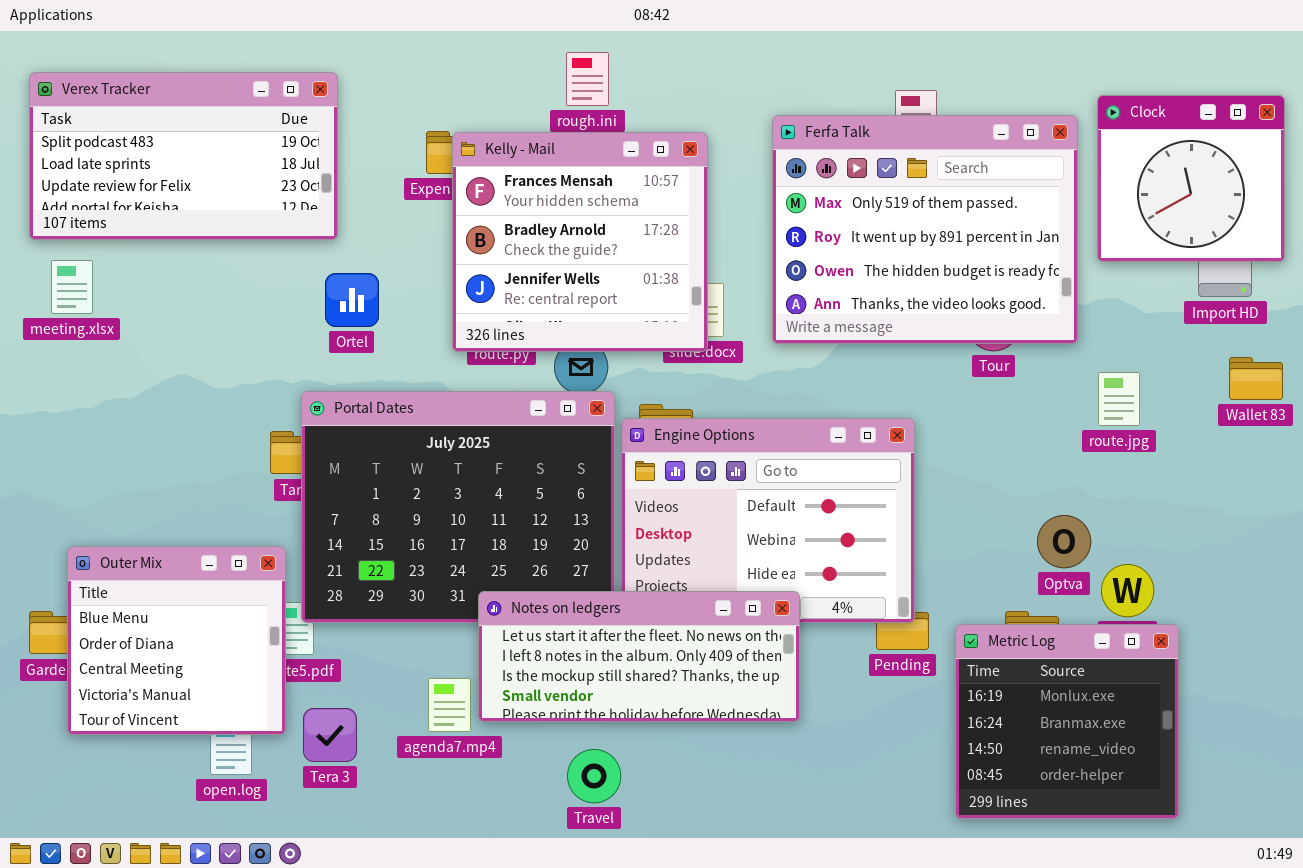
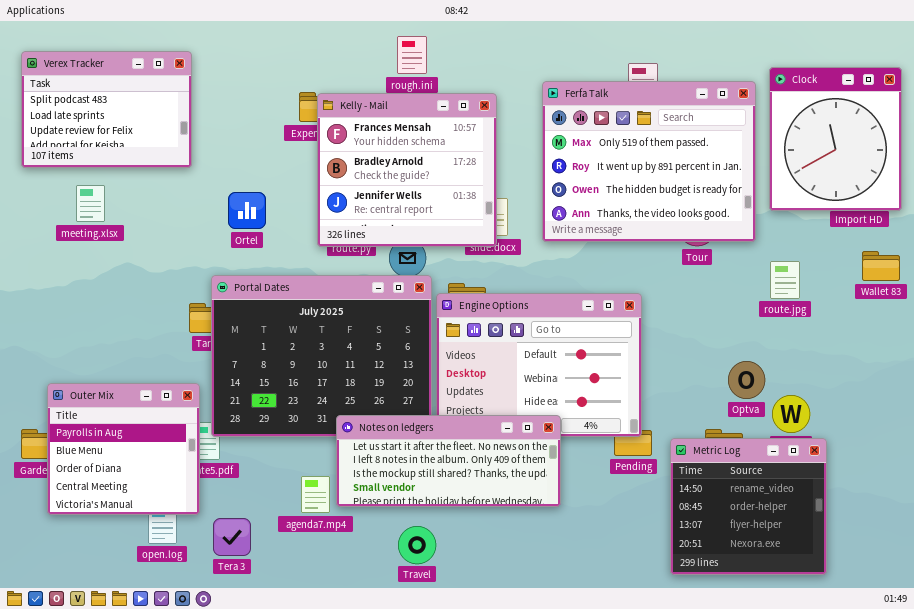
Verex Tracker: [29,72,338,240] -> [21,51,192,168], resized
Clock: [1097,95,1285,262] -> [769,67,902,211], resized
meeting.xlsx: [51,260,93,314] -> [76,185,105,222], moved
Outer Mix: [67,546,286,735] -> [47,383,200,515], scrolled up 1 row
Metric Log: [955,624,1179,819] -> [670,438,827,575], scrolled down 2 rows
Tera 3: [303,708,357,762] -> [213,518,251,556], moved

